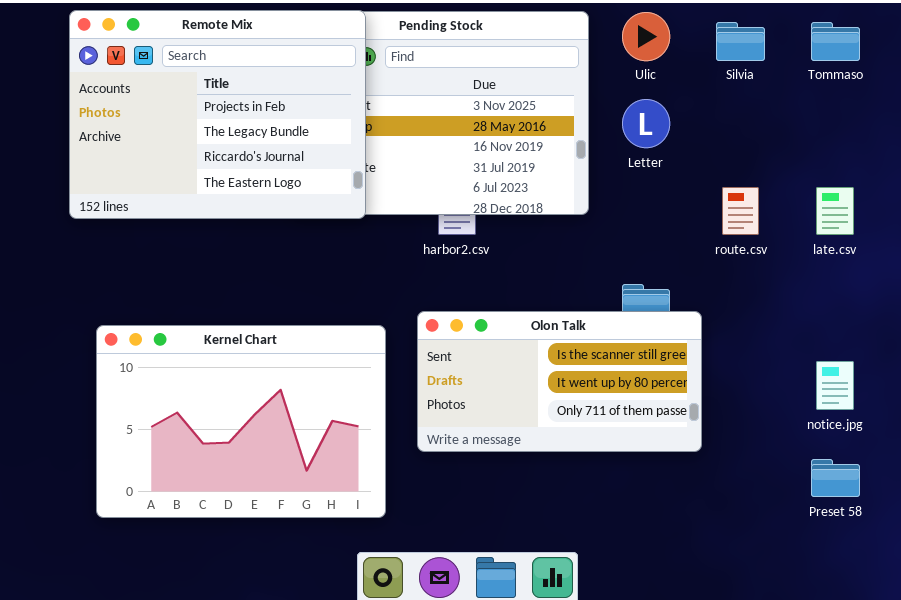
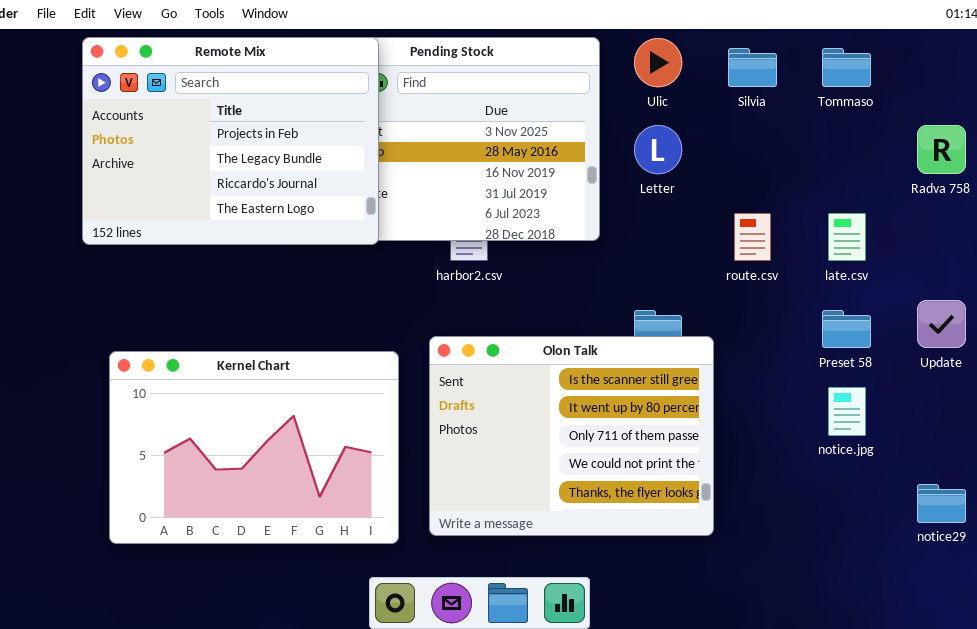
Olon Talk: [417,311,702,452] -> [429,336,714,536], resized
Preset 58: [811,459,860,497] -> [822,310,871,348], moved

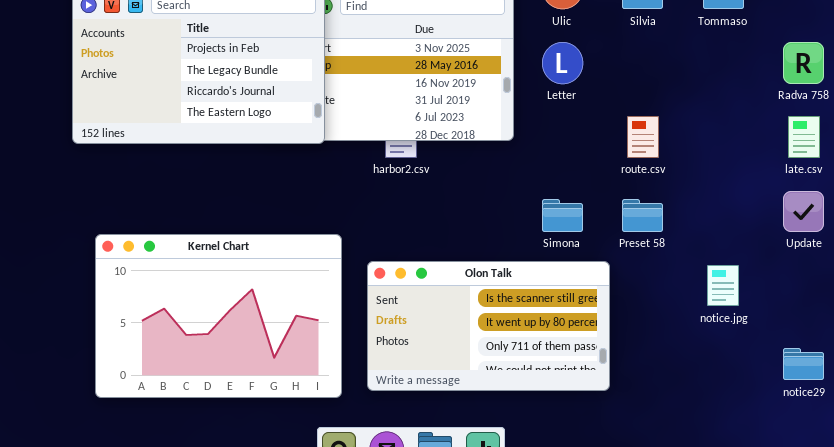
late.csv: [828,213,866,261] -> [788,116,820,158], moved
Preset 58: [822,310,871,348] -> [622,199,663,232], moved
Olon Talk: [429,336,714,536] -> [367,261,610,391], resized

